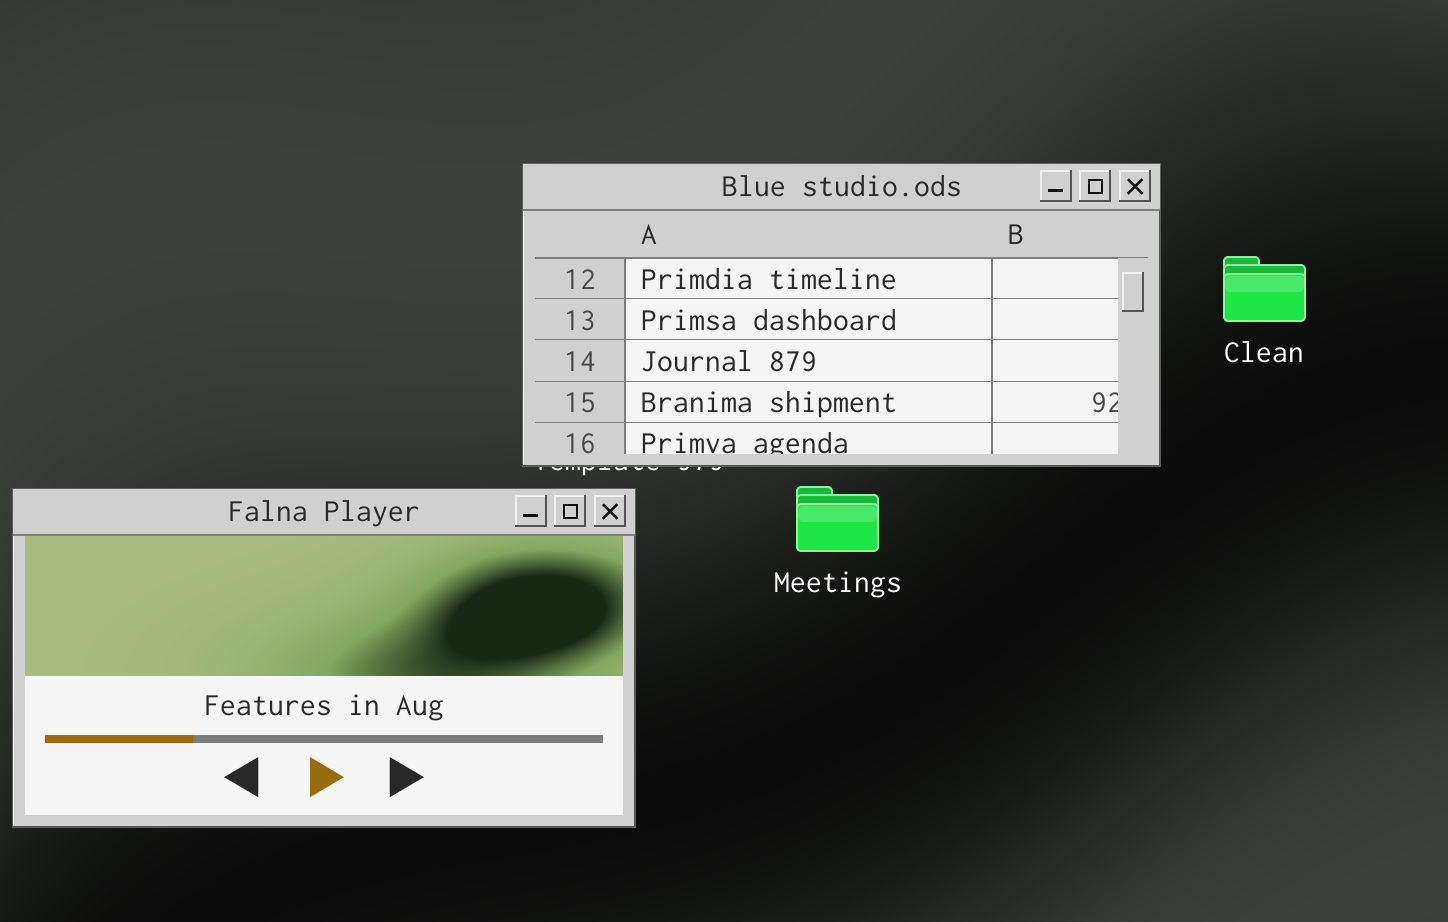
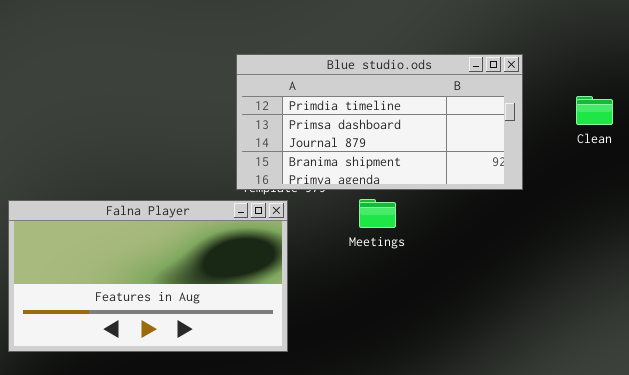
Clean: [1223,256,1306,322] -> [576,96,613,125], moved

